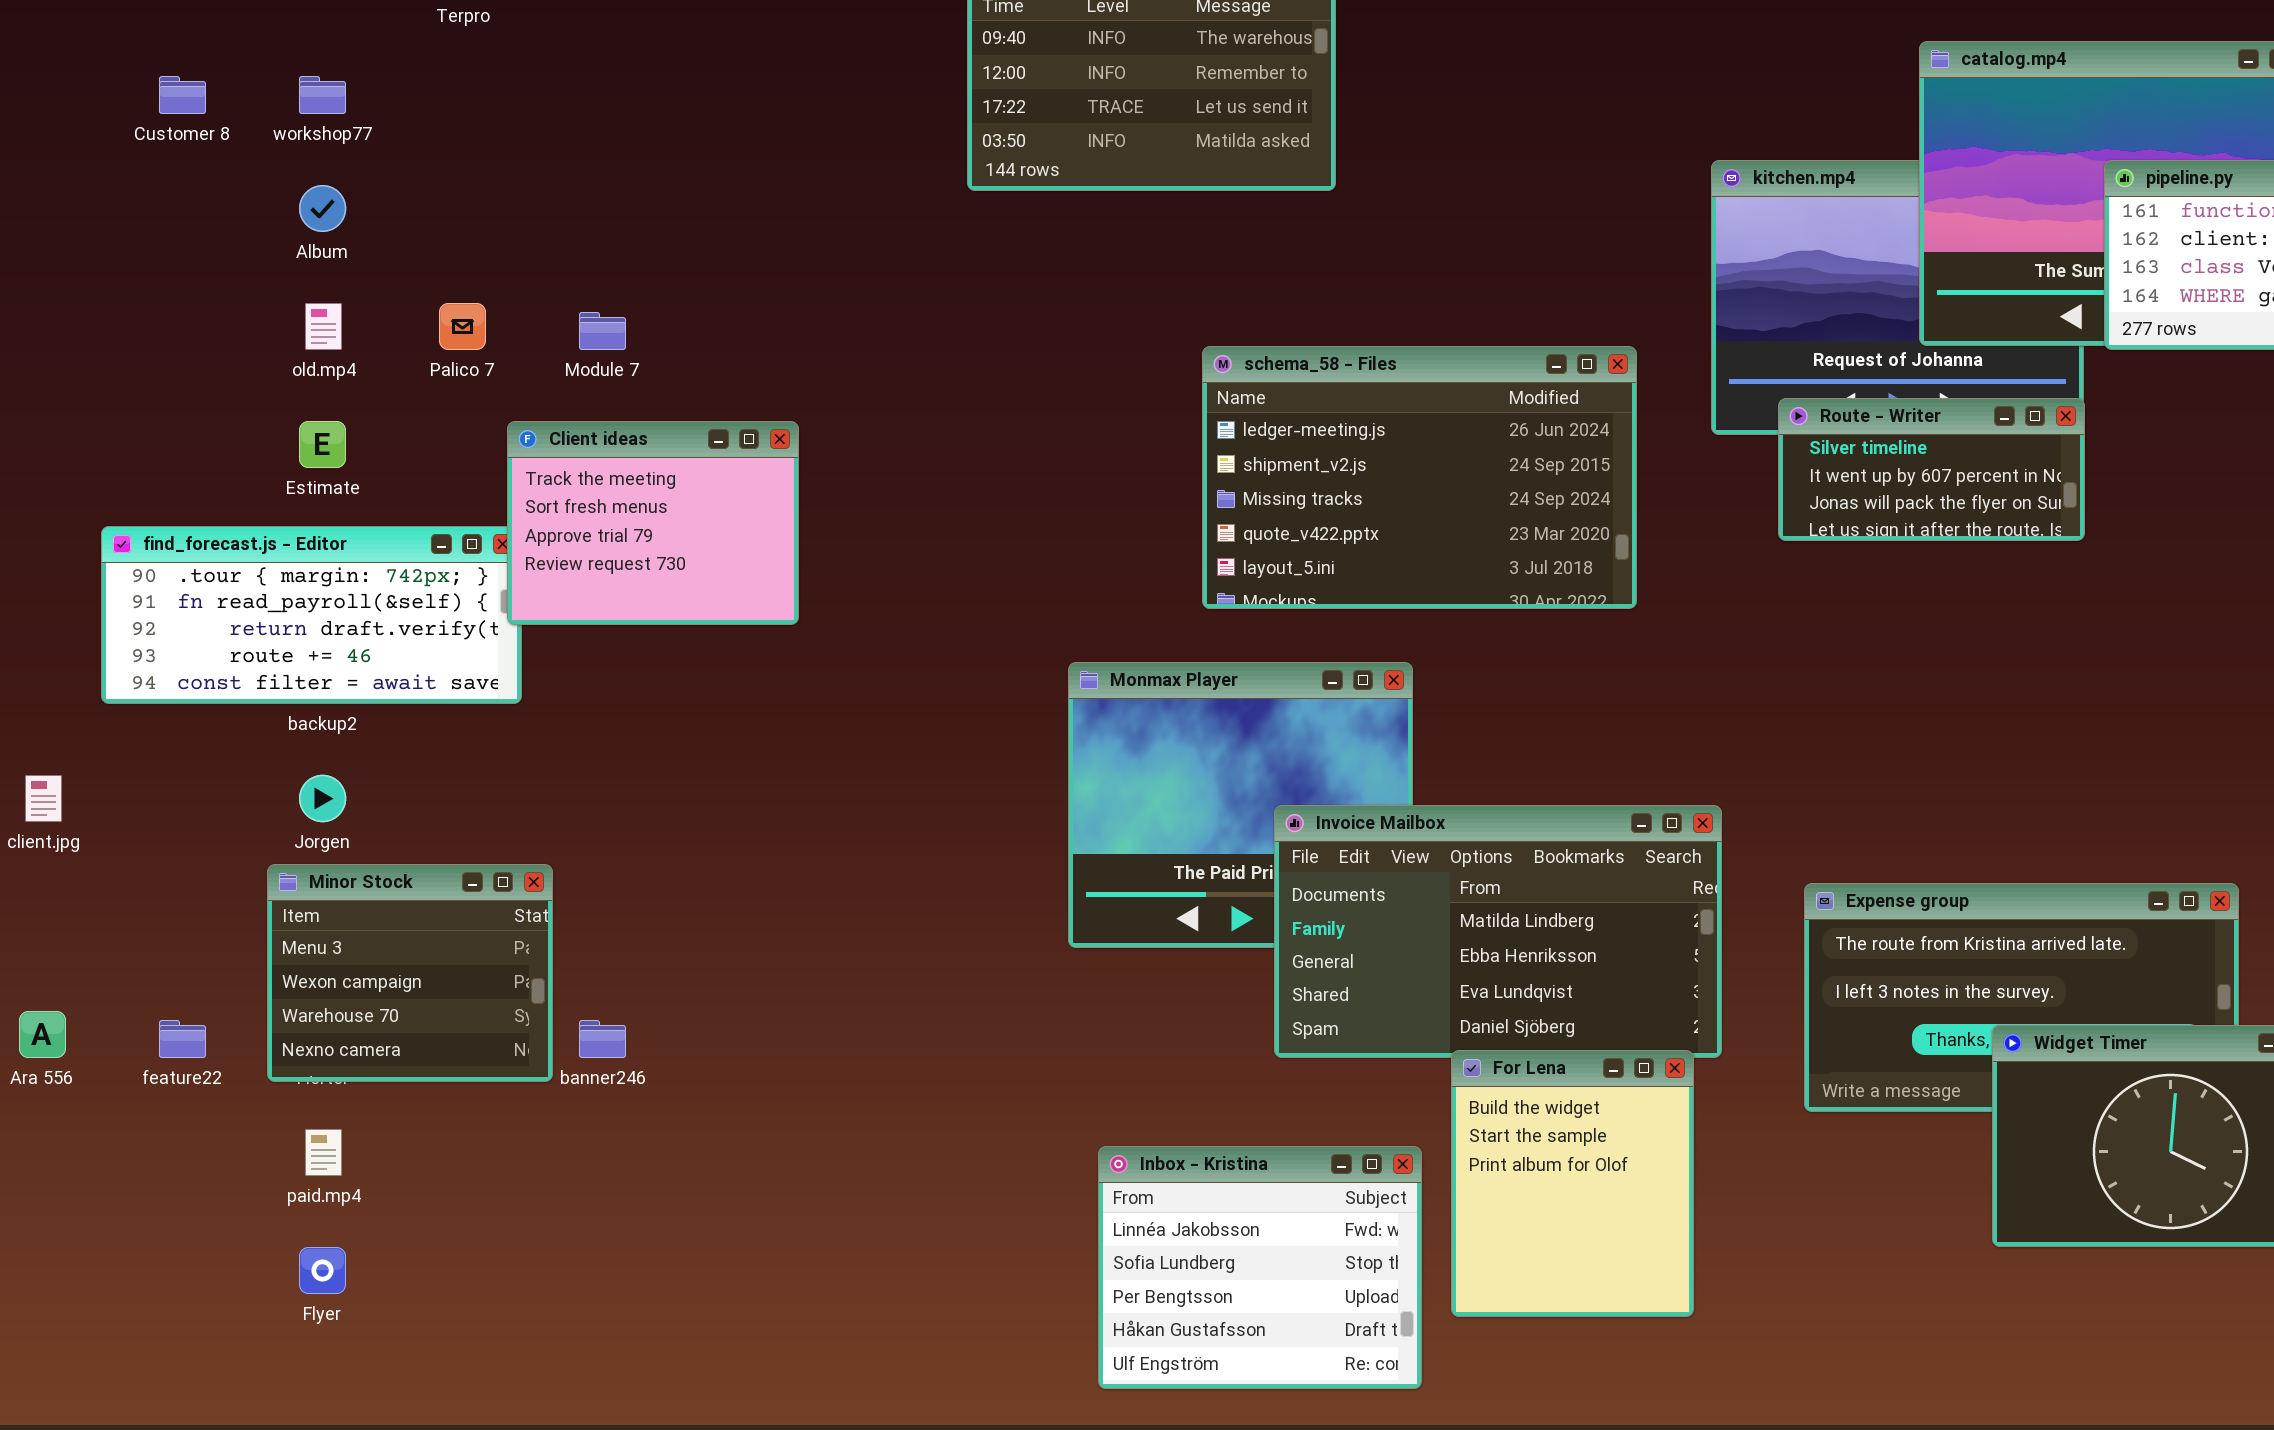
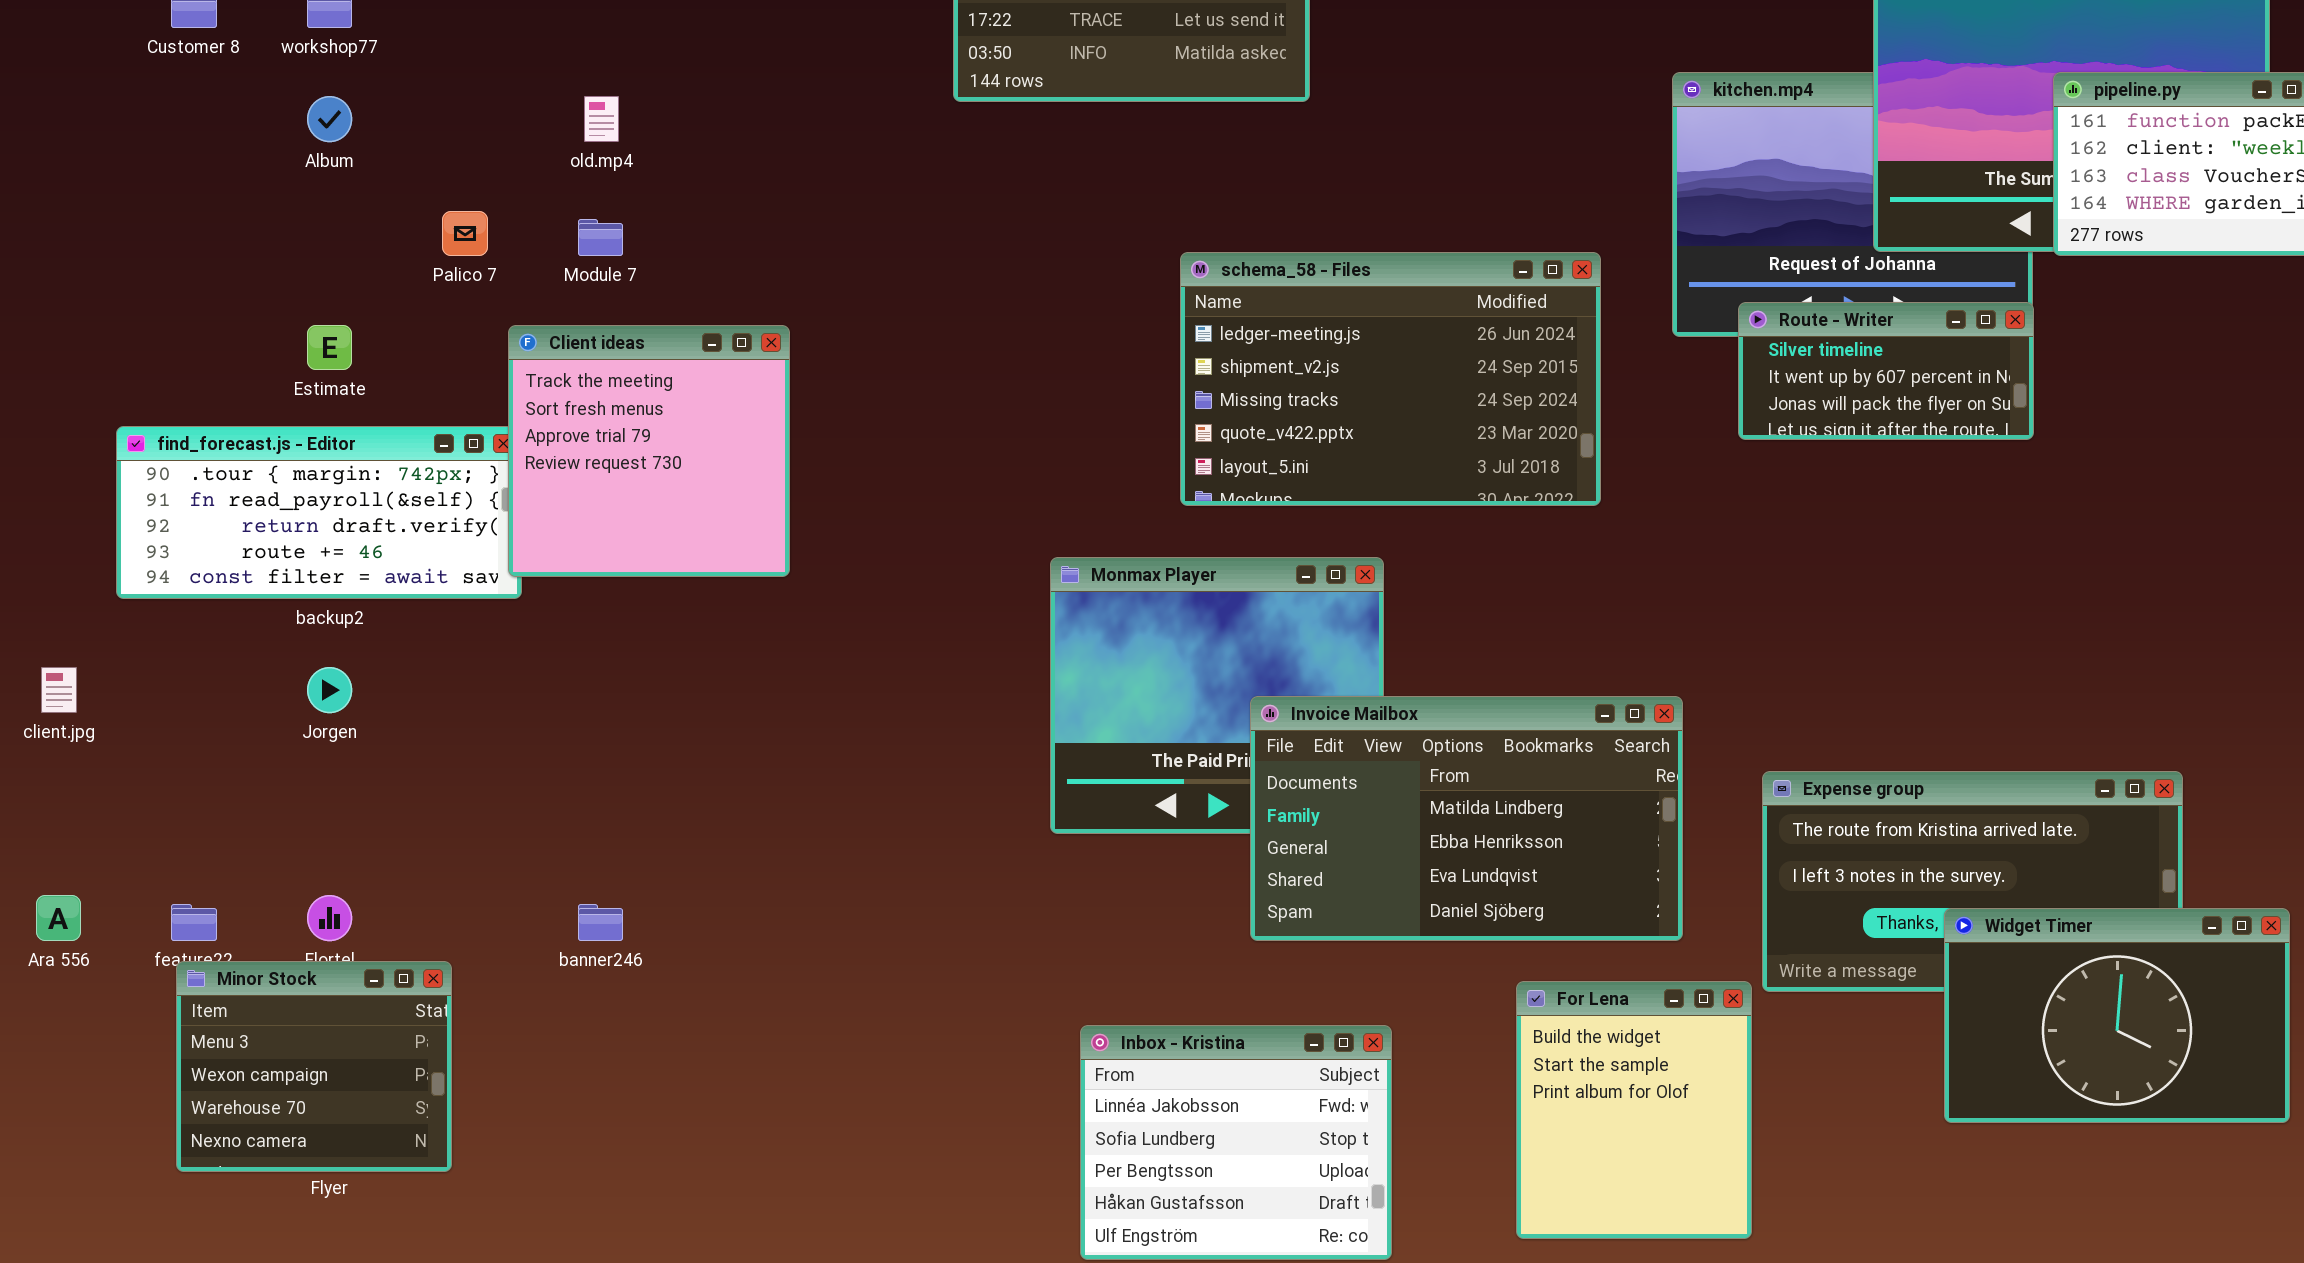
old.mp4: [305,303,342,350] -> [584,96,619,142], moved
Client ideas: [507,421,799,625] -> [508,325,790,577], resized
Minor Stock: [267,864,553,1082] -> [176,961,452,1172], moved
For Lena: [1451,1050,1694,1317] -> [1516,981,1752,1239], moved

